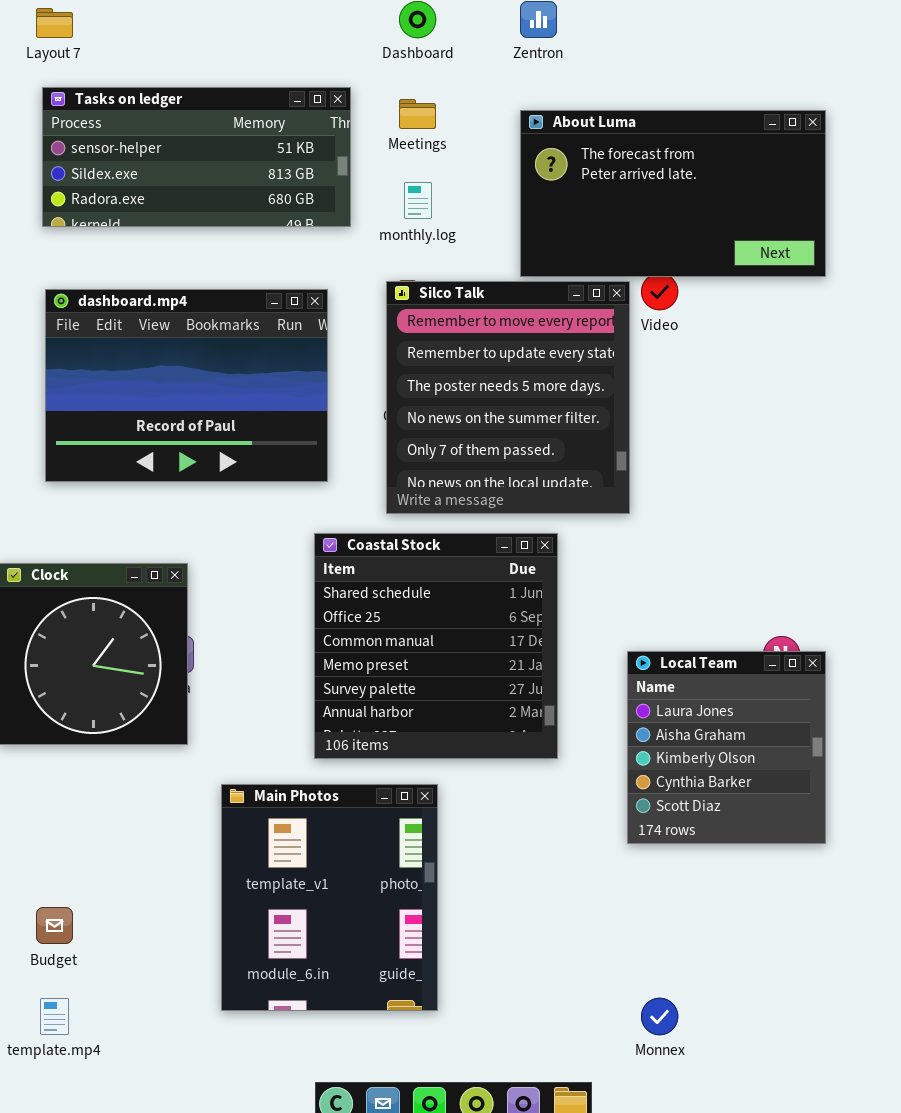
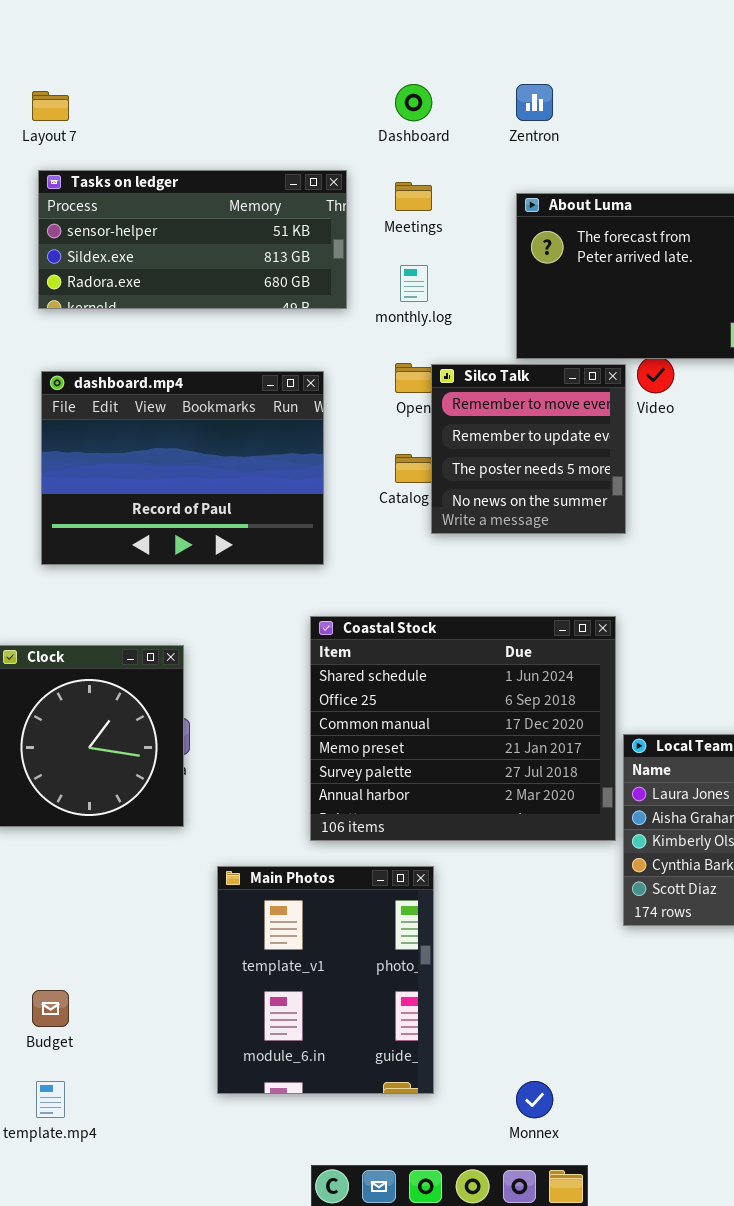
Silco Talk: [386,281,630,514] -> [431,364,626,534], resized
Coastal Stock: [314,533,558,759] -> [310,616,616,841], resized
Monnex: [641,998,678,1035] -> [516,1081,553,1118], moved

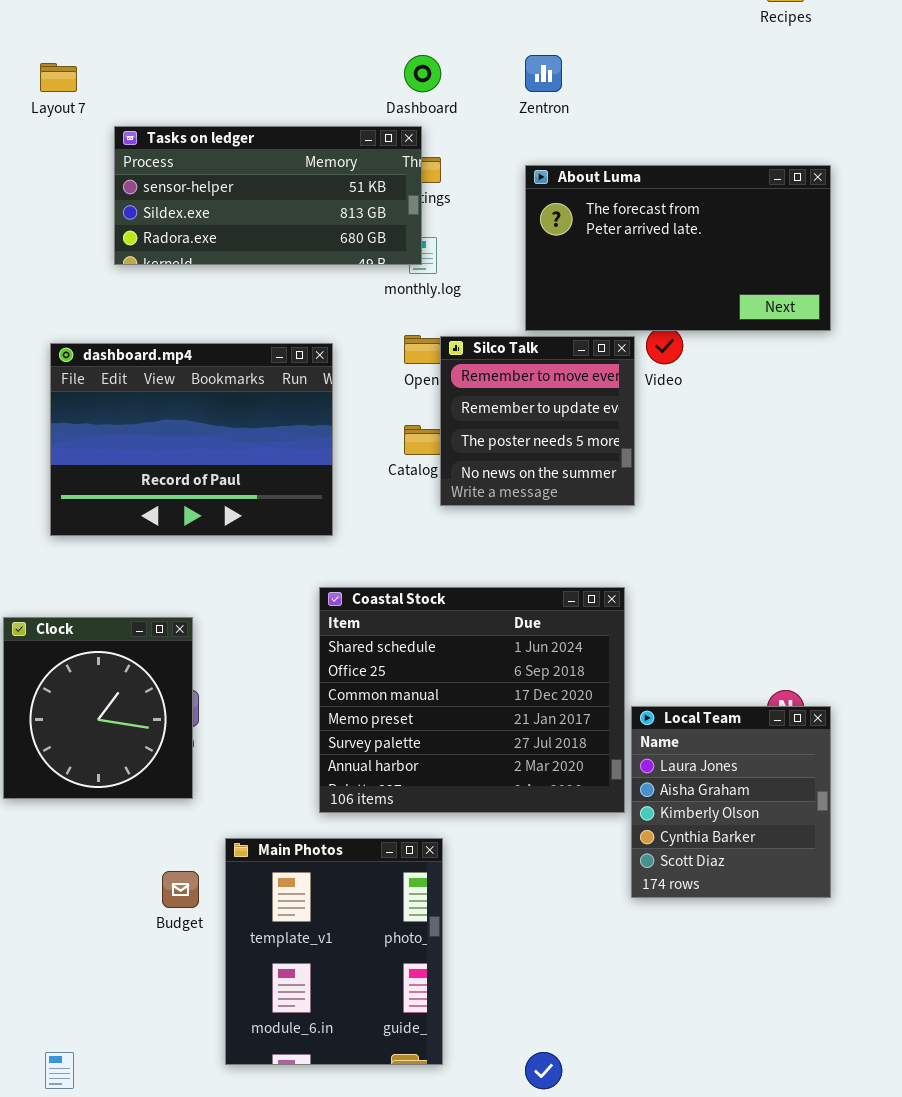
Tasks on ledger: [38,170,347,309] -> [114,126,422,265], moved
Budget: [32,990,69,1027] -> [162,871,199,908], moved

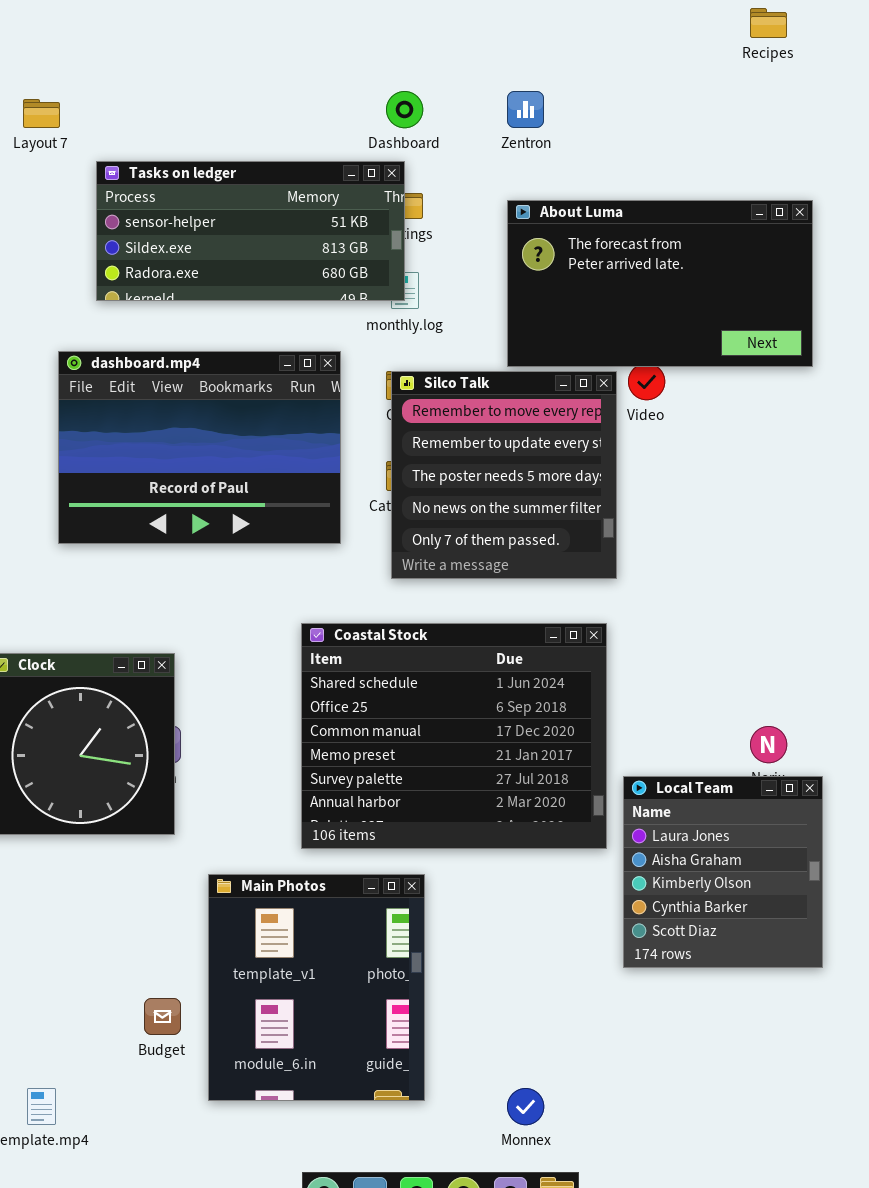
Silco Talk: [440,336,635,506] -> [391,371,617,579], resized
dashboard.mp4: [50,343,333,536] -> [58,351,341,544], moved
Local Team: [631,706,831,898] -> [623,776,823,968], moved
Budget: [162,871,199,908] -> [144,998,181,1035], moved

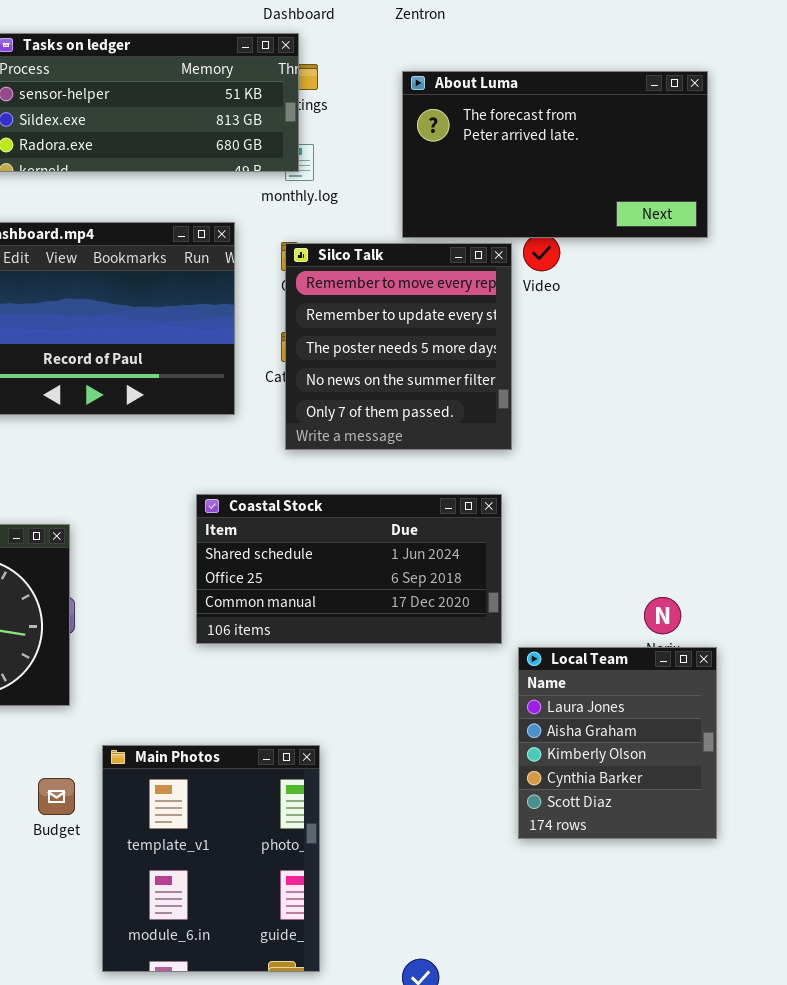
Coastal Stock: [301,623,607,849] -> [196,494,502,644], resized
Budget: [144,998,181,1035] -> [38,778,75,815], moved

